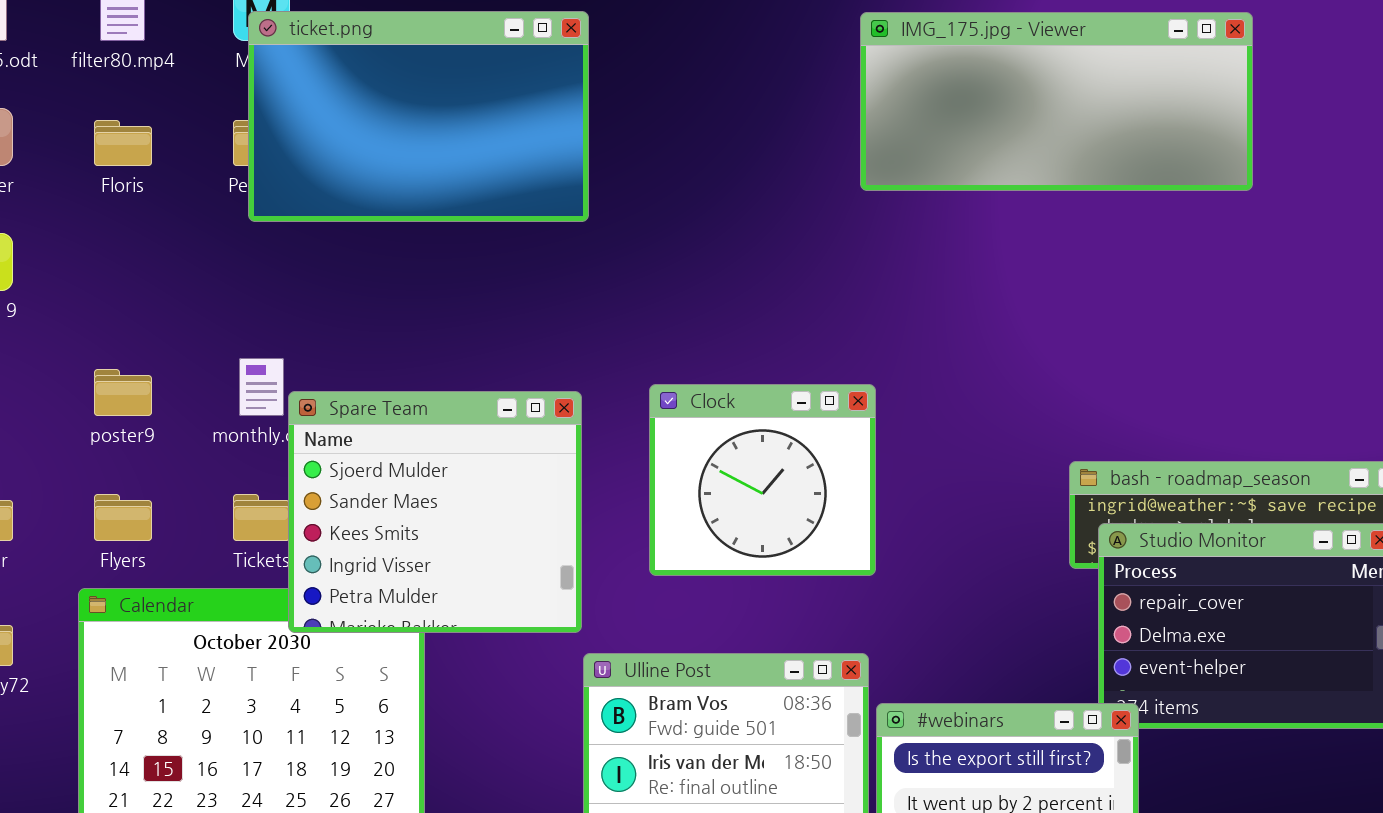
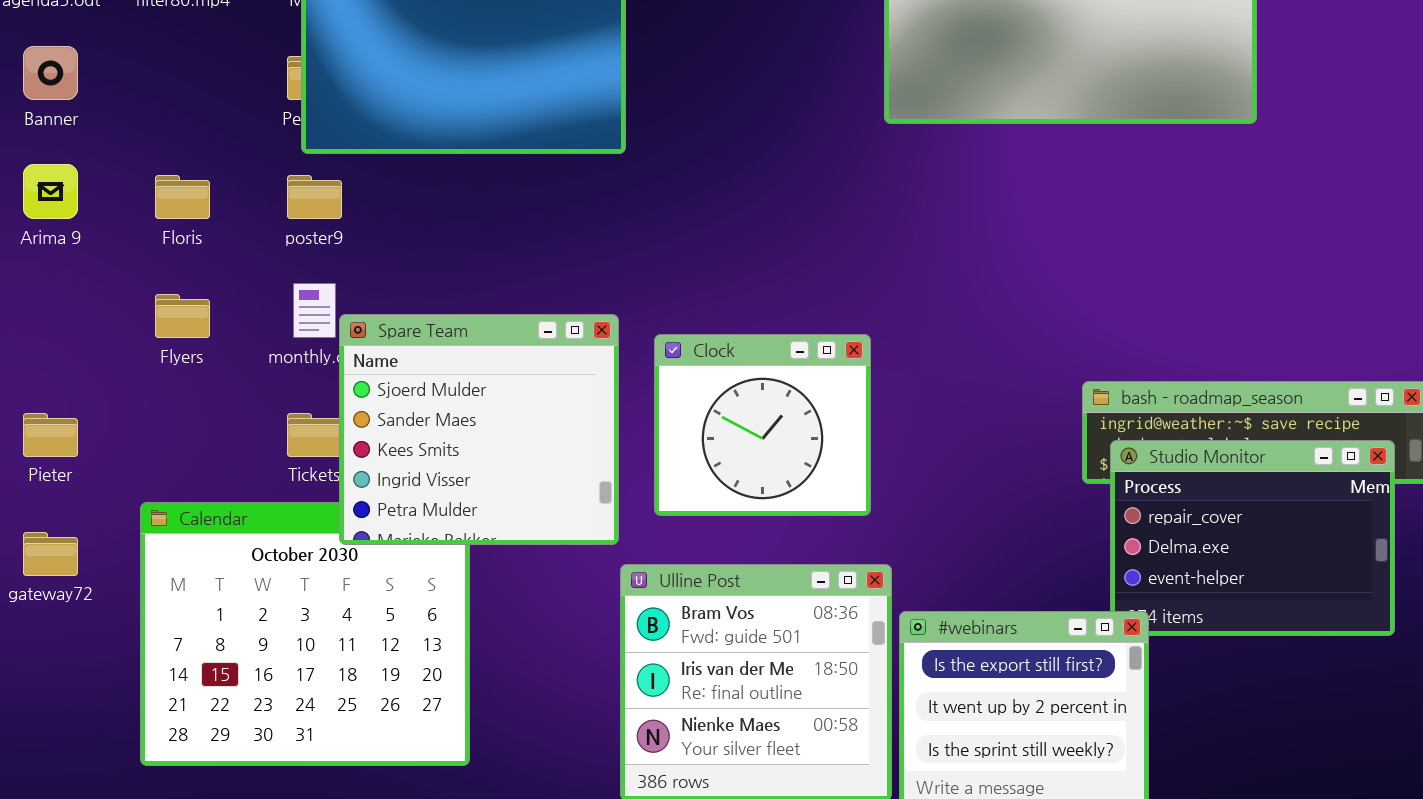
Floris: [94,120,152,166] -> [155,175,210,219], moved
poster9: [94,369,152,416] -> [287,175,342,219], moved
Clock: [649,384,876,576] -> [654,334,871,516], moved
Flyers: [94,494,152,541] -> [155,294,210,338], moved

